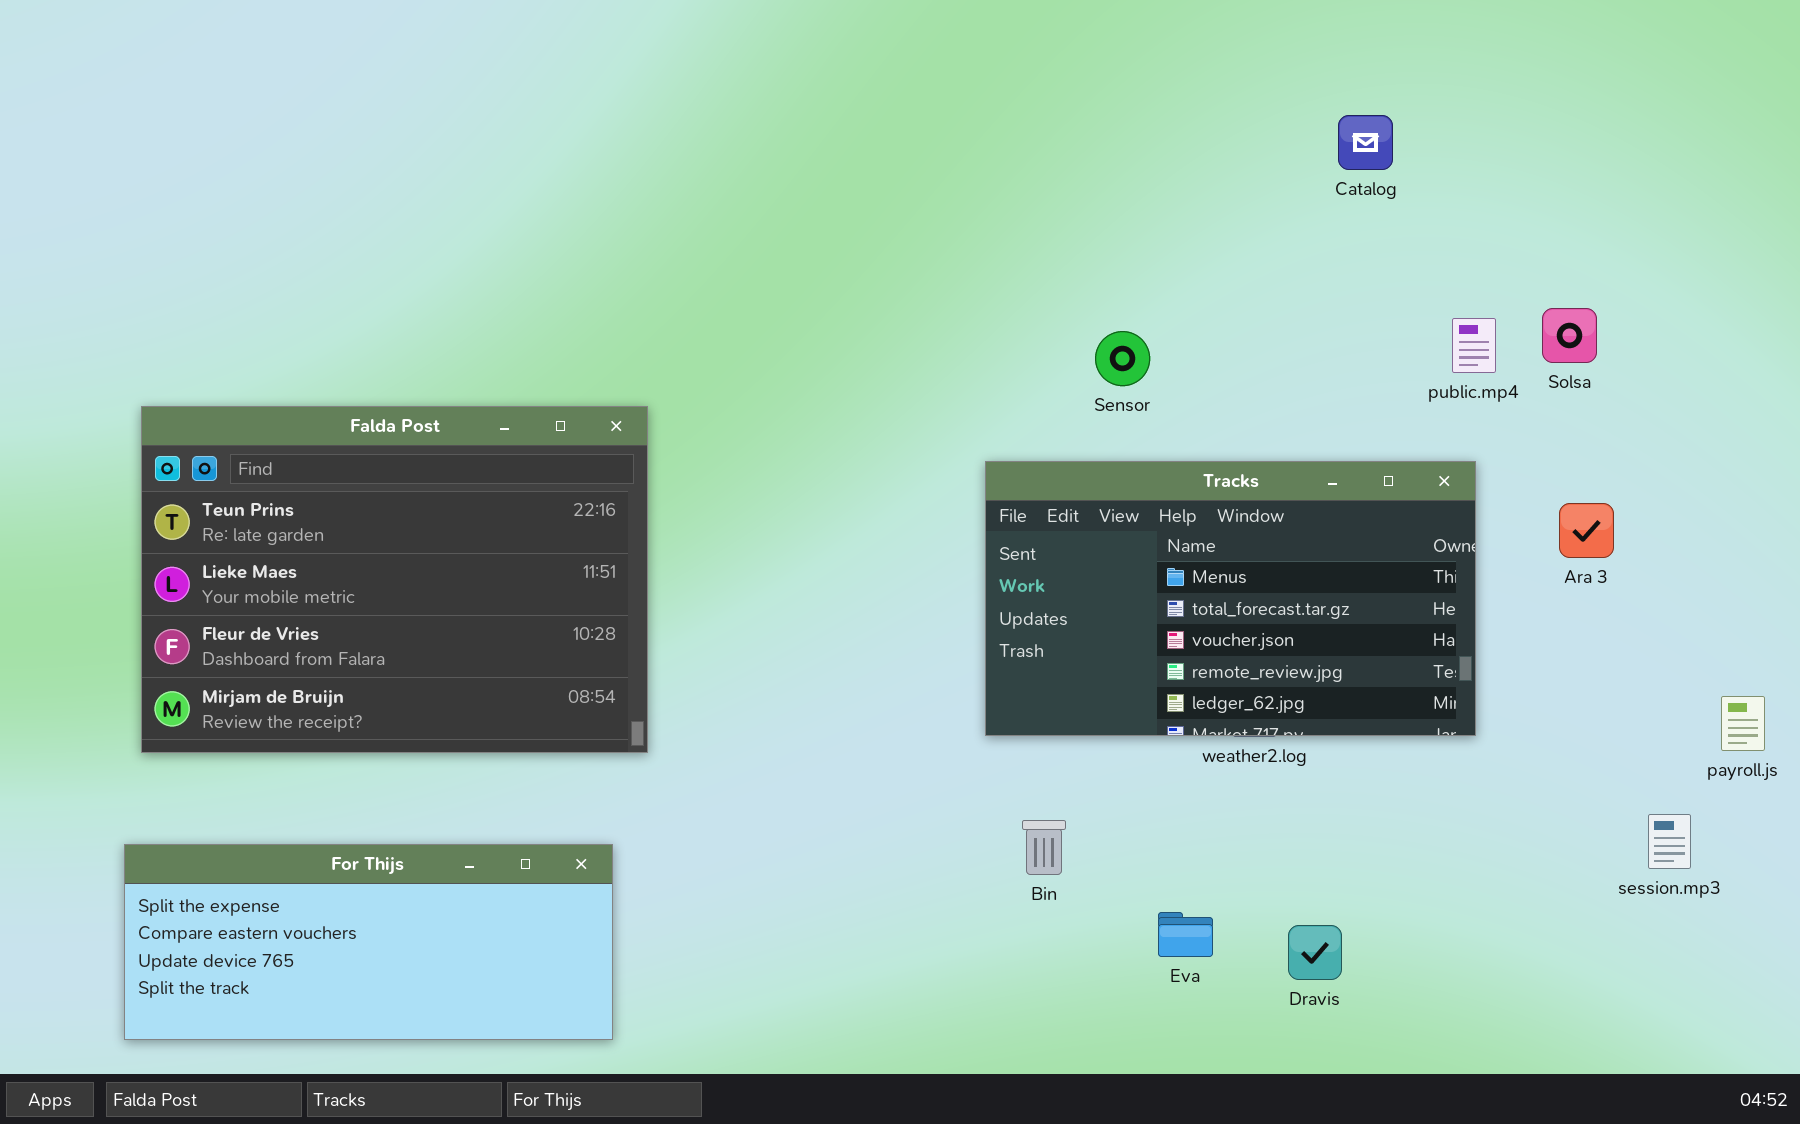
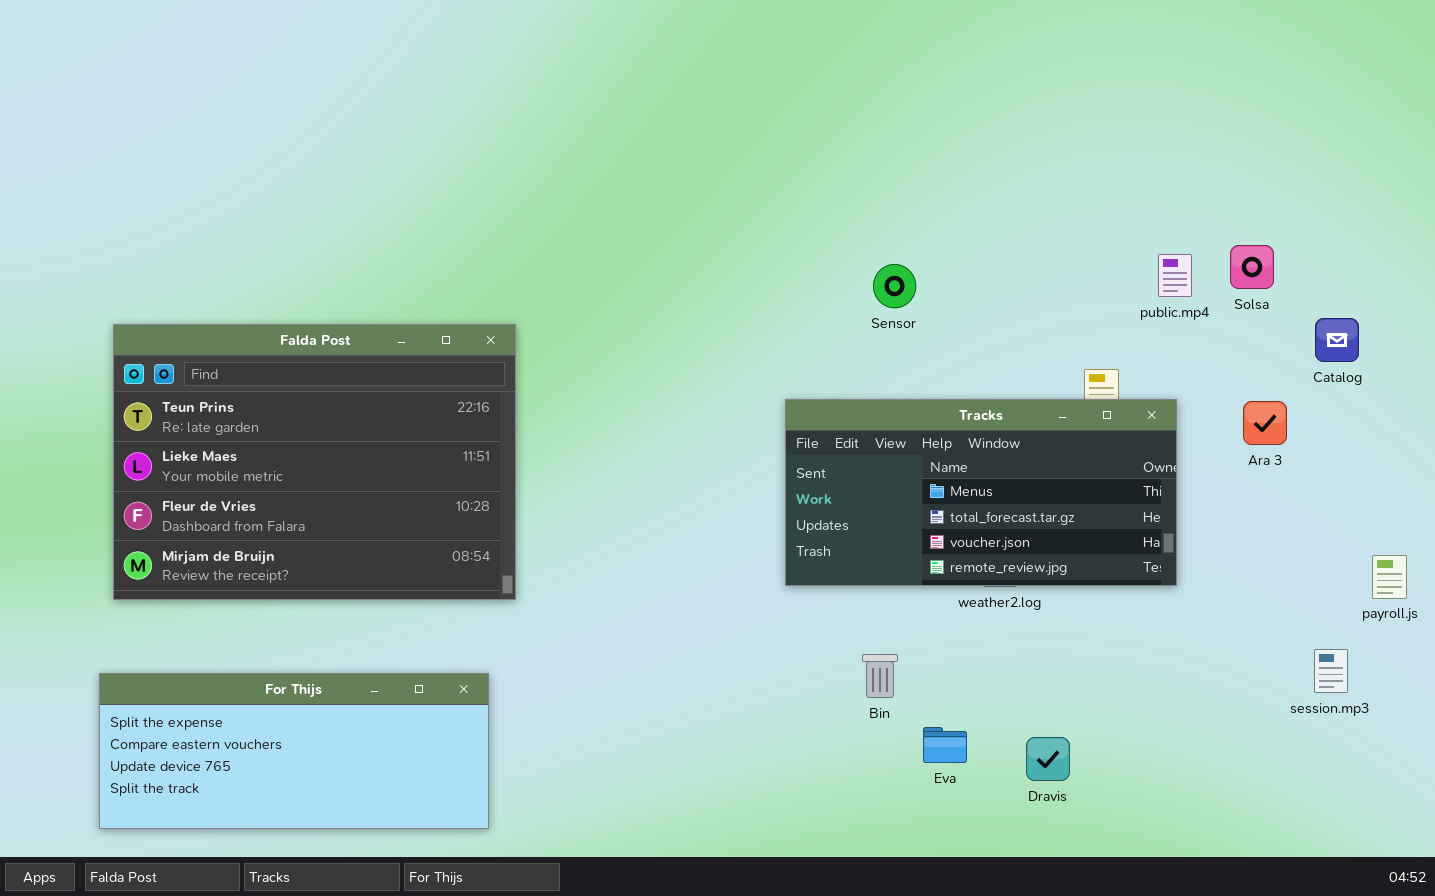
Catalog: [1338,115,1393,170] -> [1315,318,1359,362], moved
Tracks: [985,461,1476,736] -> [785,399,1177,586], resized
Bin: [1022,820,1066,875] -> [862,654,898,698], moved

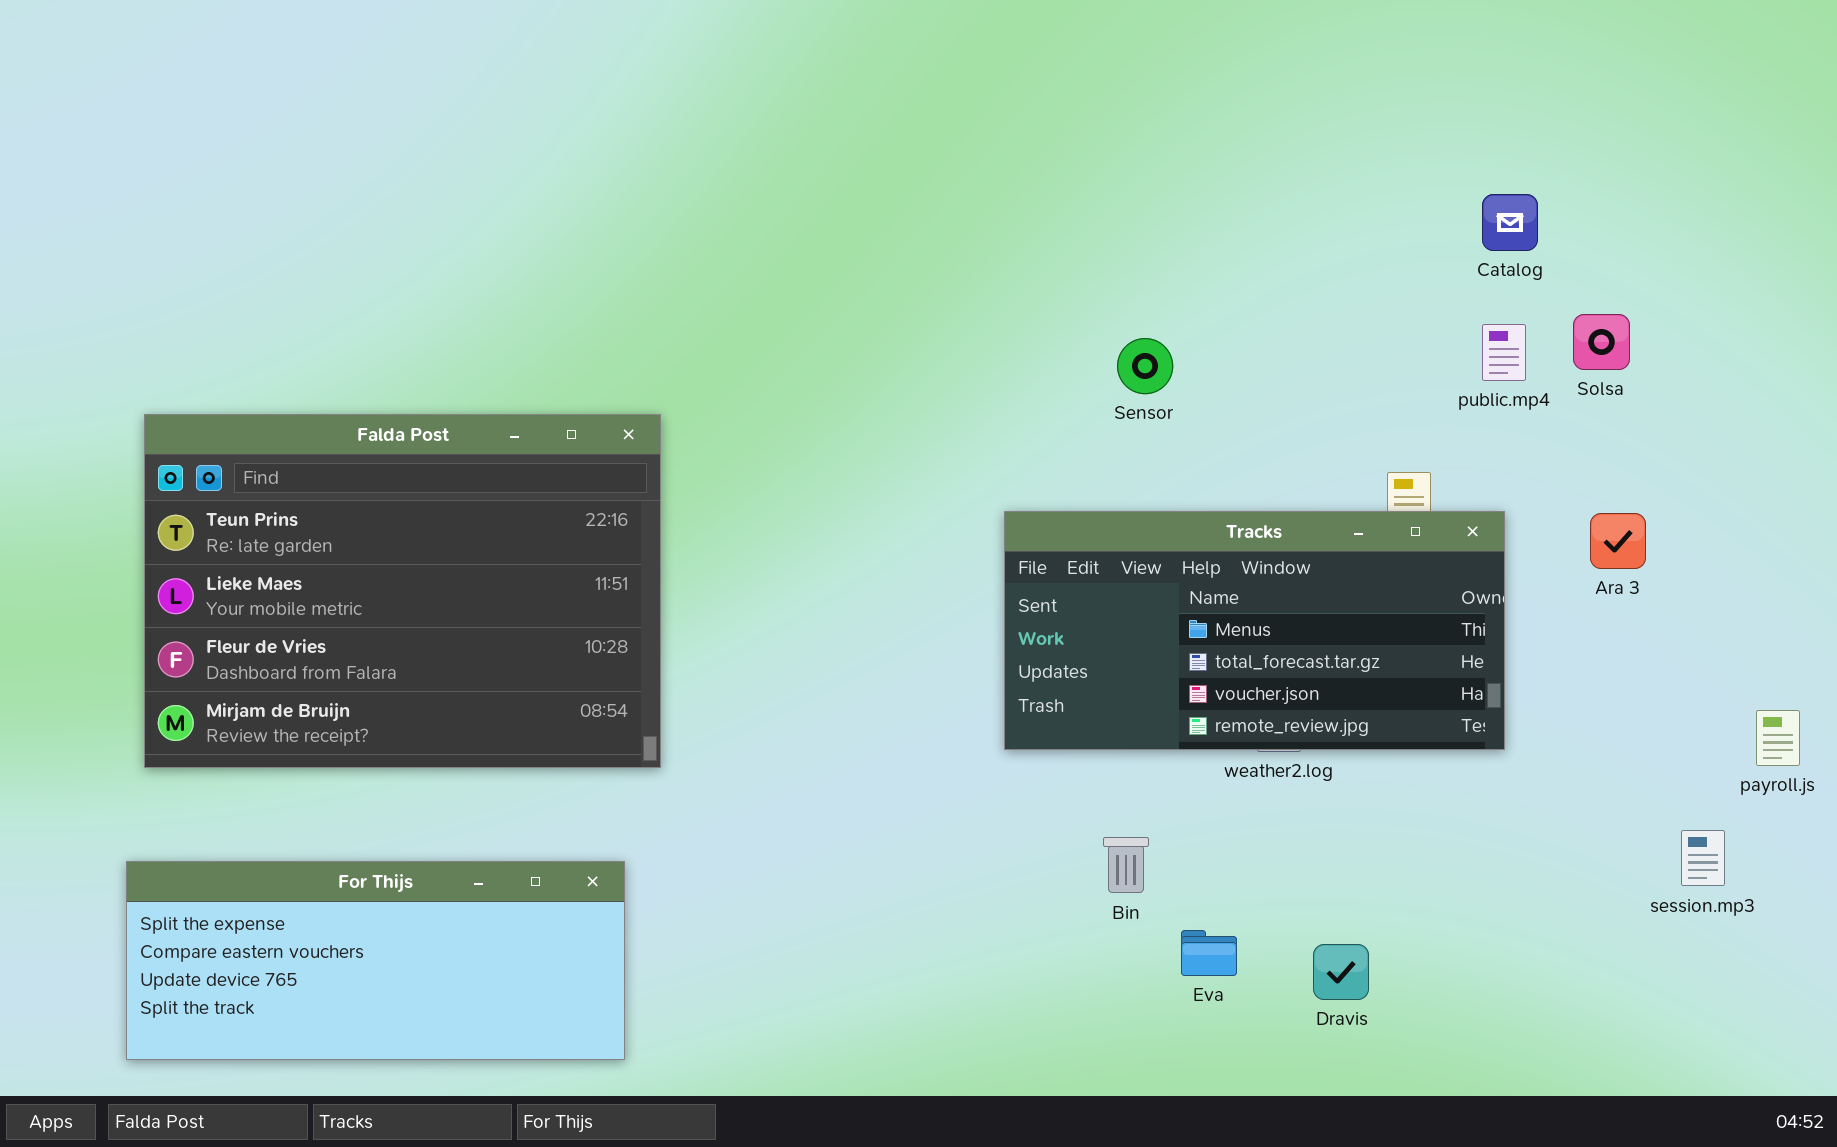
Catalog: [1315,318,1359,362] -> [1482,194,1538,251], moved

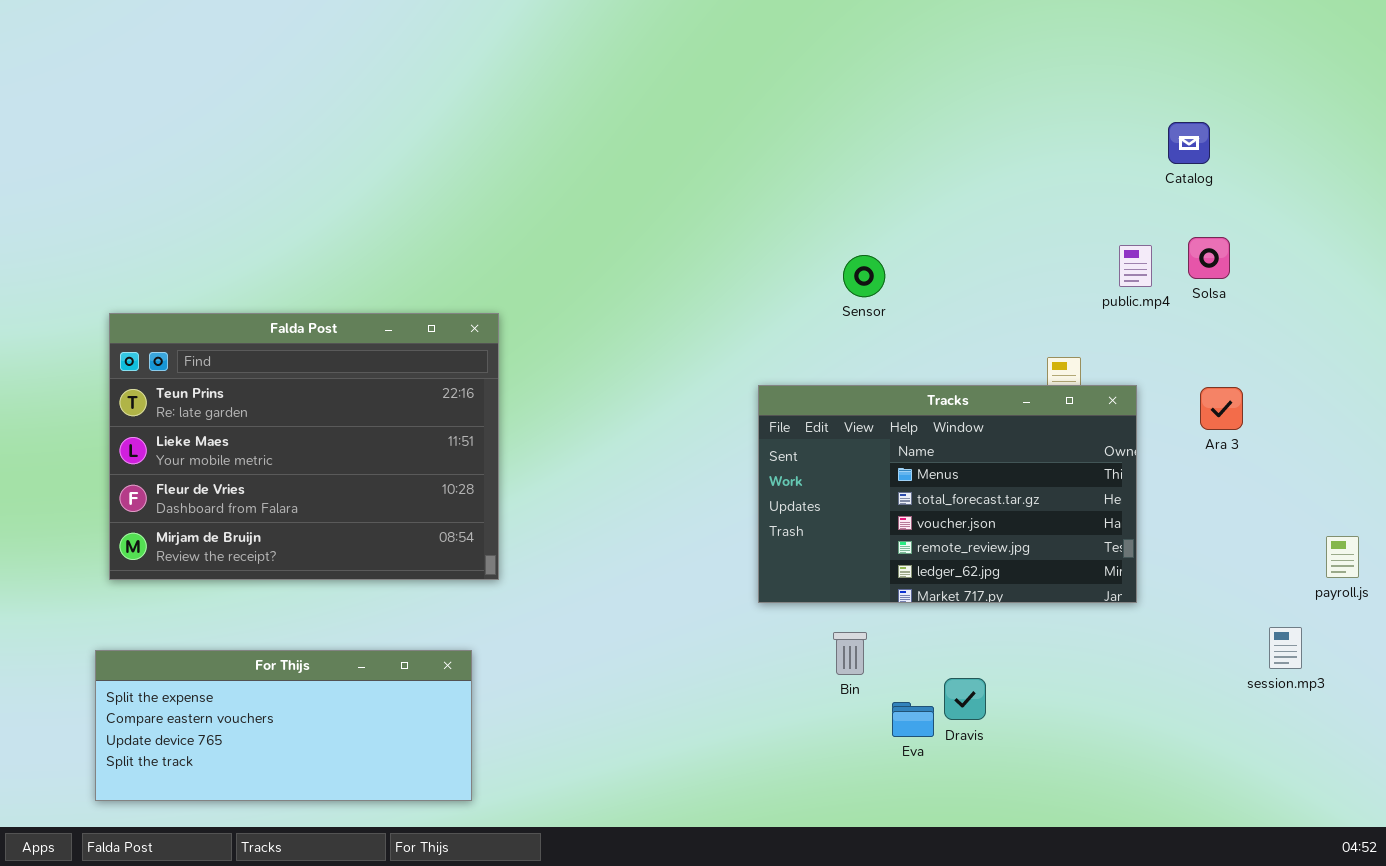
Catalog: [1482,194,1538,251] -> [1168,122,1210,164], moved
Tracks: [1004,511,1505,750] -> [758,385,1137,603], resized
Dravis: [1313,944,1369,1000] -> [944,678,986,720], moved

